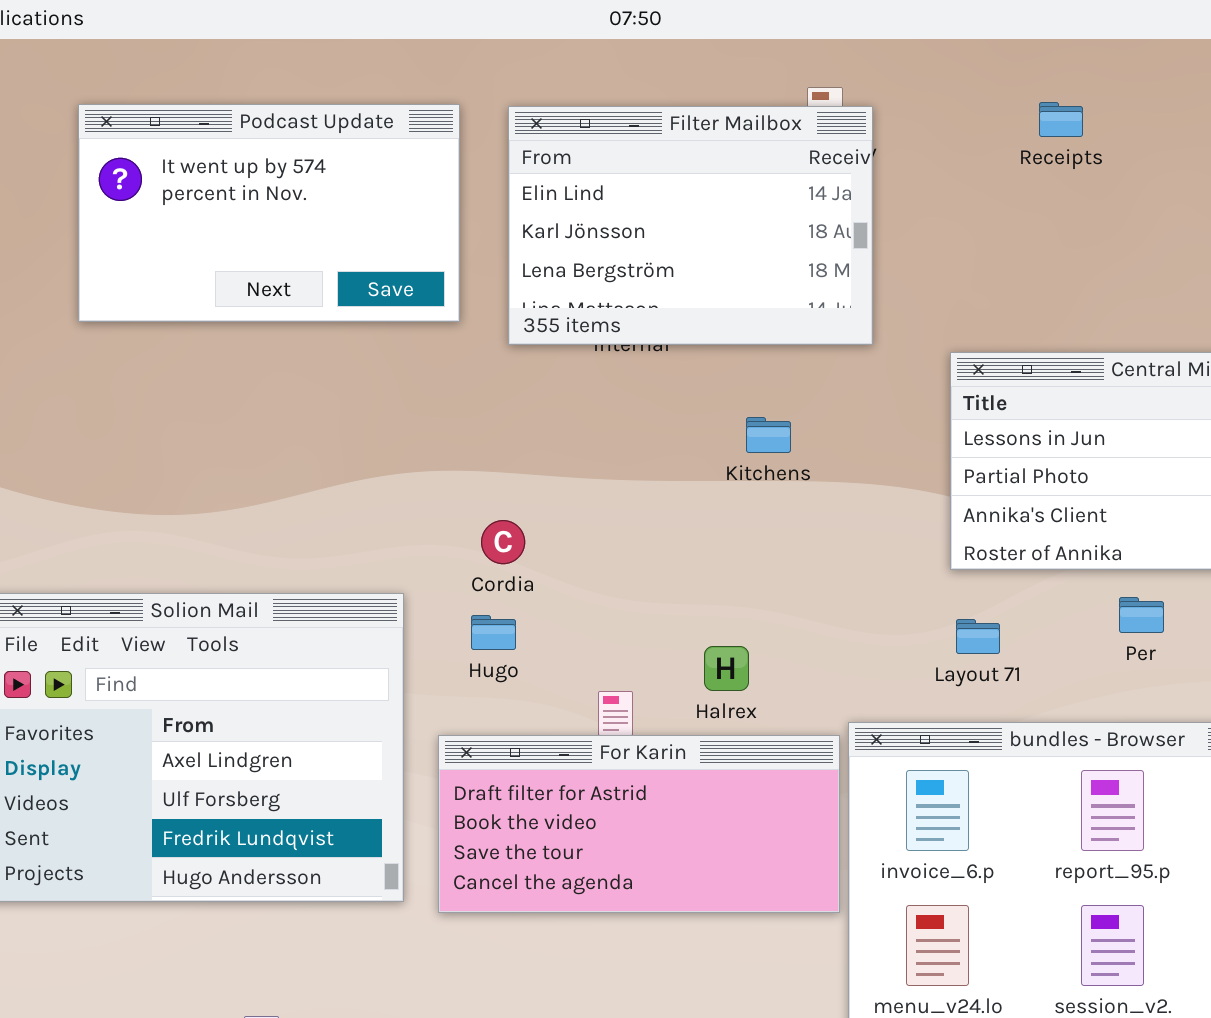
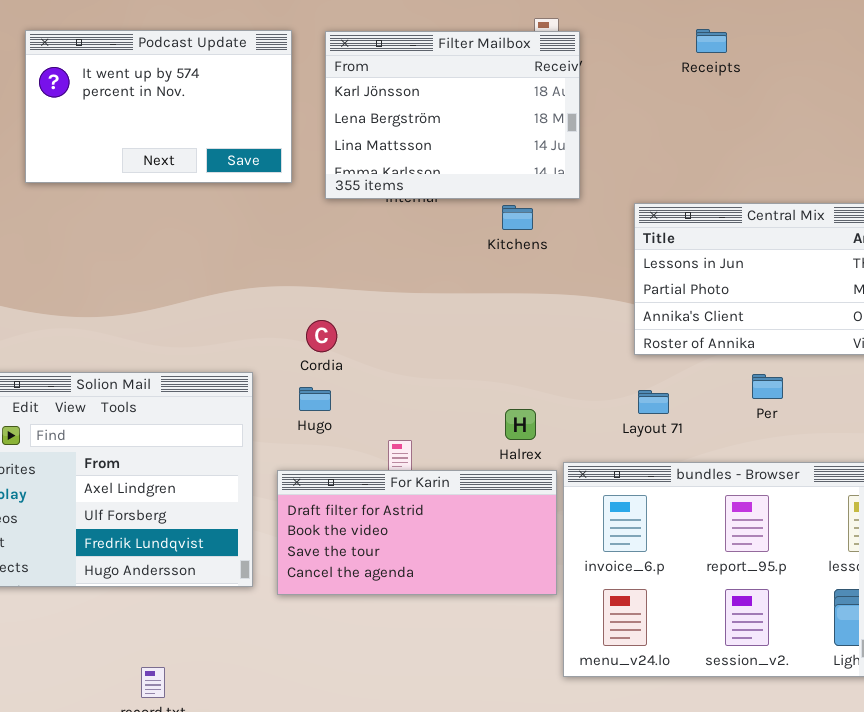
Filter Mailbox: [508,106,873,345] -> [325,31,580,199], scrolled down 1 row
Kitchens: [746,417,791,453] -> [502,205,533,230], moved
Halrex: [704,646,749,691] -> [505,409,536,440], moved

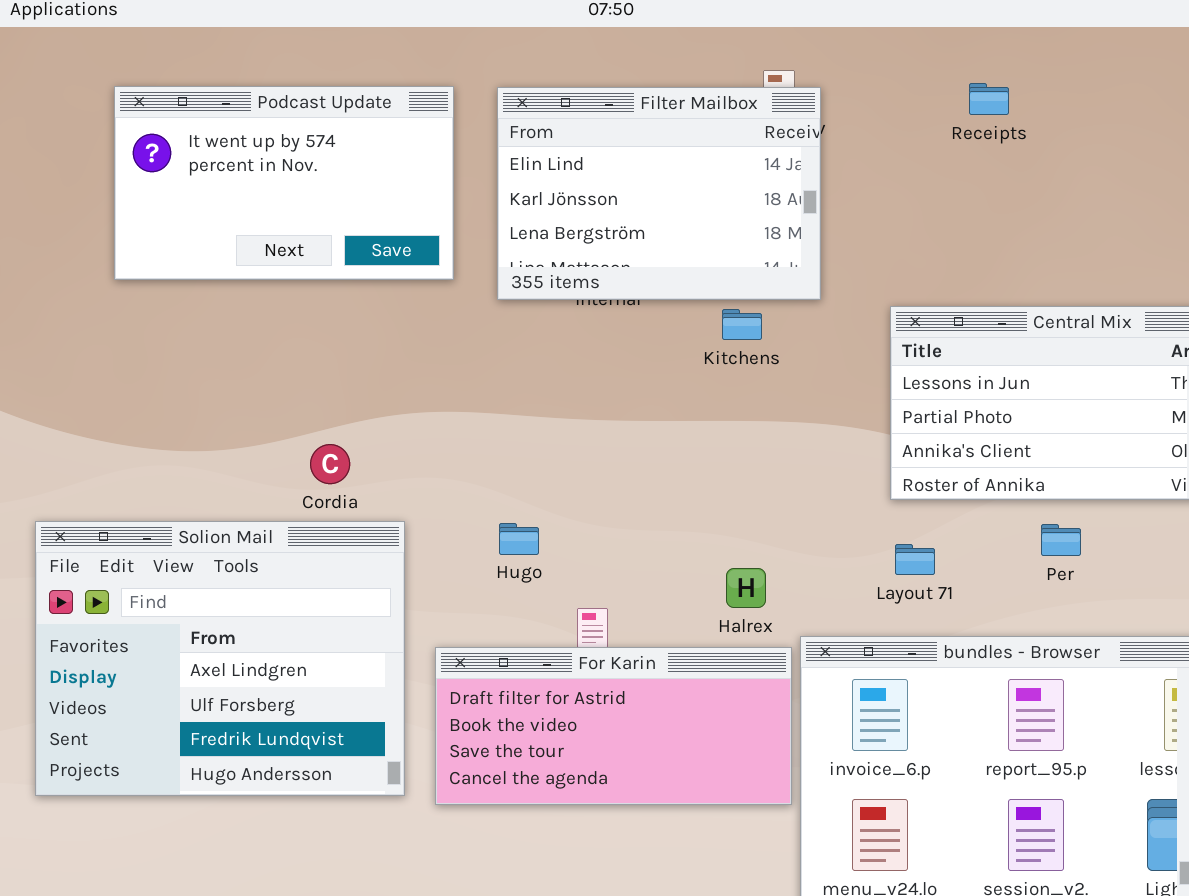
Filter Mailbox: [325,31,580,199] -> [497,87,821,300], scrolled up 1 row
Cordia: [306,320,337,352] -> [310,444,350,484], moved
Hugo: [299,387,331,411] -> [499,523,539,555], moved

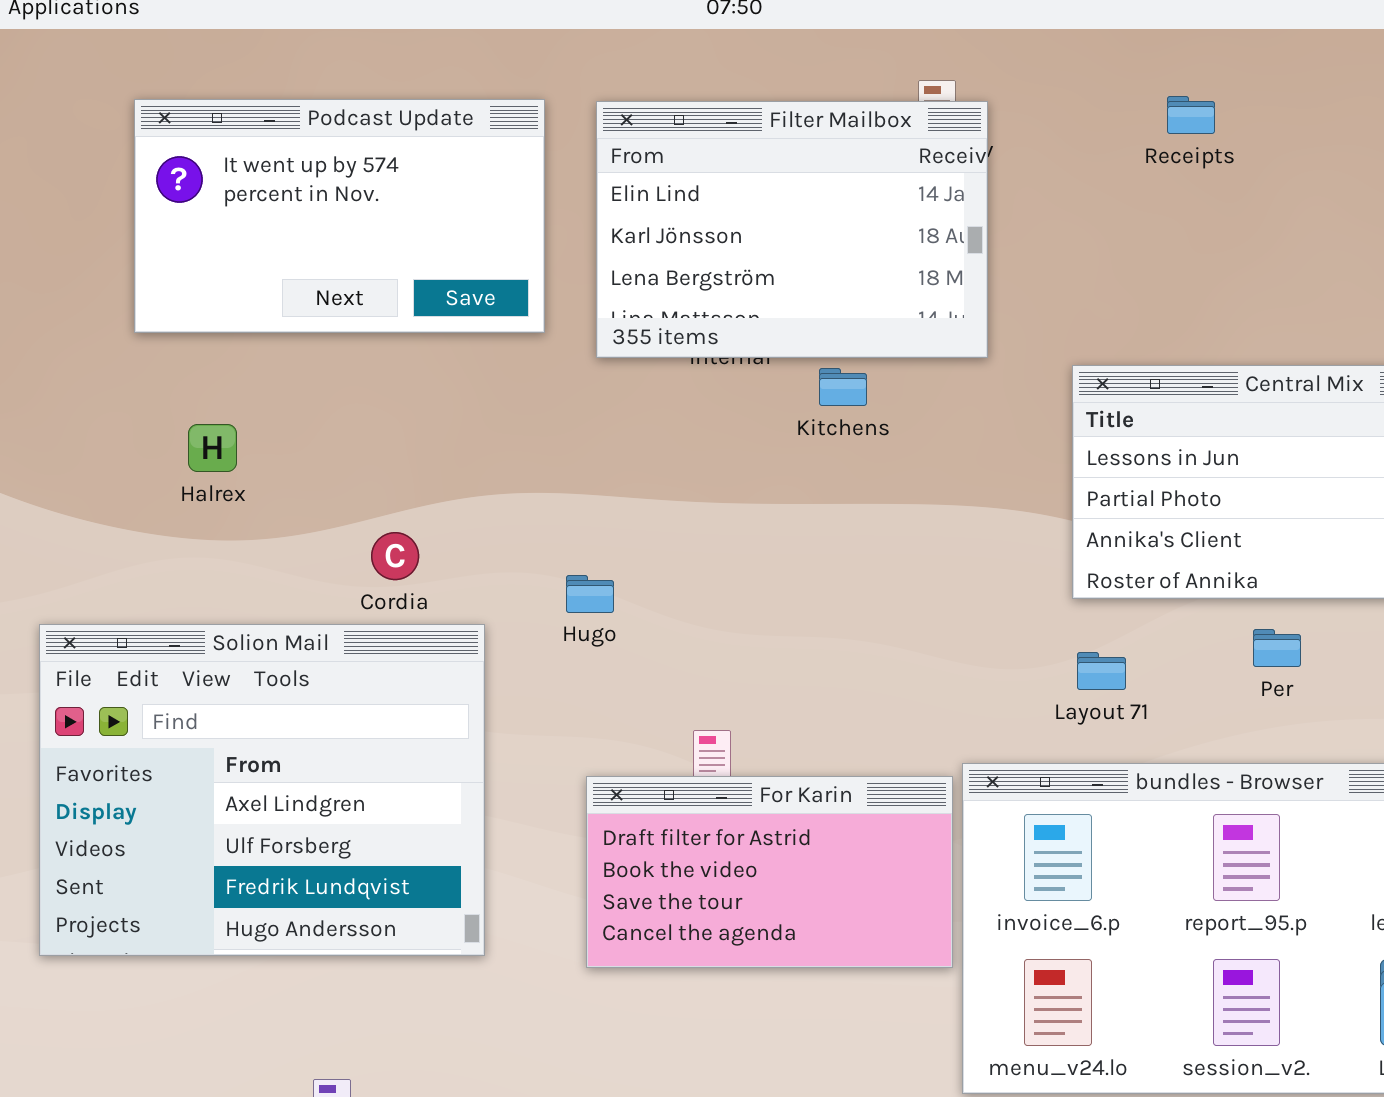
Kitchens: [722,309,762,340] -> [819,368,867,406], moved
Hugo: [499,523,539,555] -> [566,575,614,613], moved
Halrex: [726,568,766,608] -> [188,424,237,472], moved
For Karin: [435,647,792,805] -> [586,776,953,968], resized

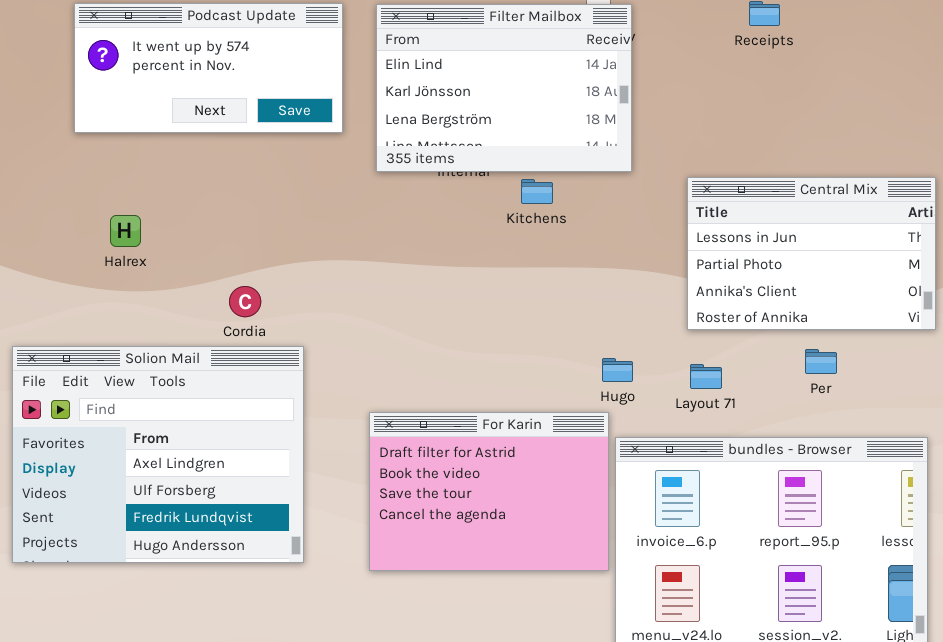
Podcast Update: [134,99,545,333] -> [74,3,343,133], resized
Hugo: [566,575,614,613] -> [602,358,633,382], moved
For Karin: [586,776,953,968] -> [369,412,609,571], resized

